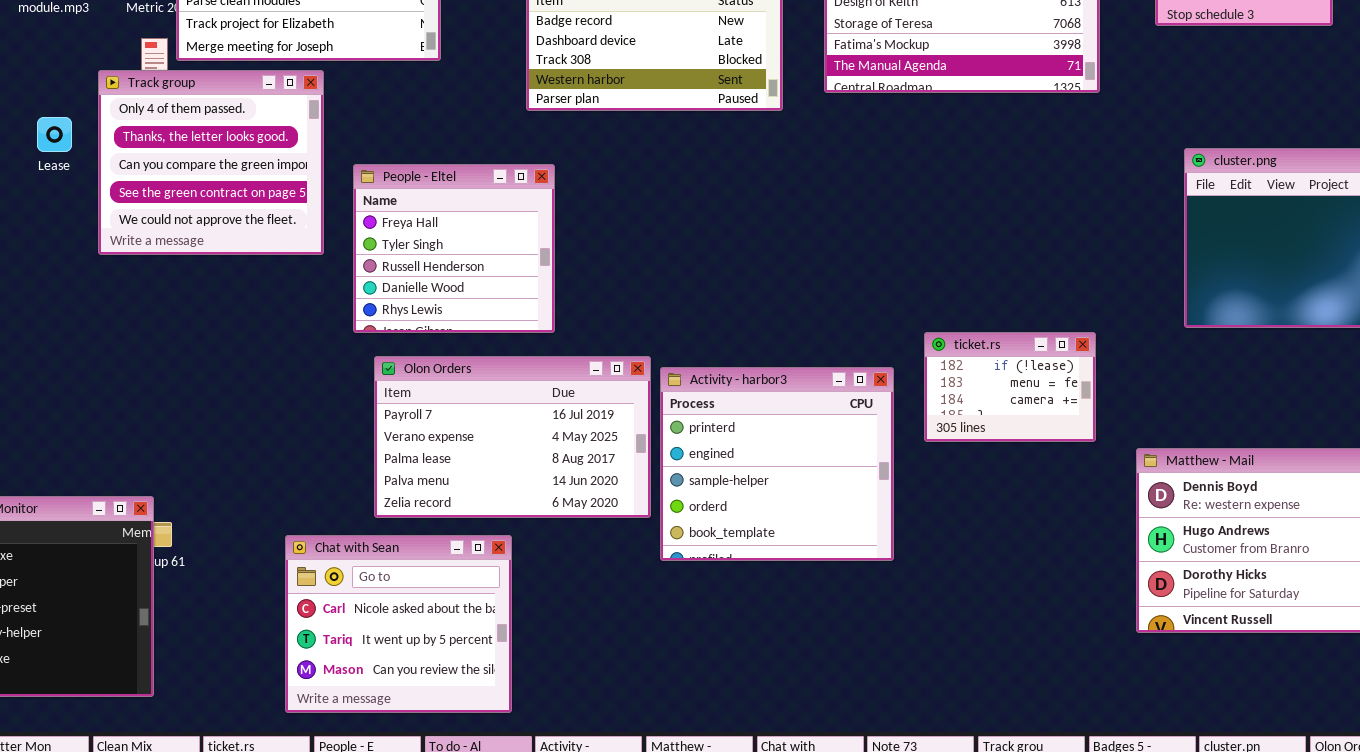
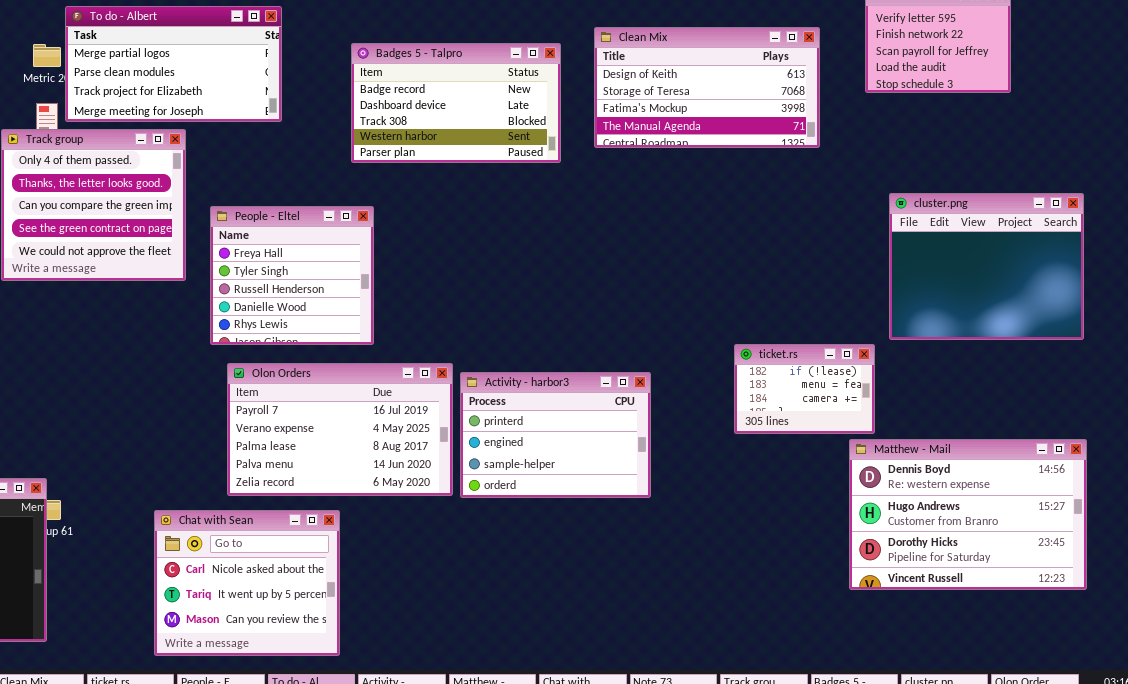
ticket.rs: [924,332,1096,442] -> [734,344,875,434], moved
Activity - harbor3: [660,367,894,561] -> [460,372,651,498], resized

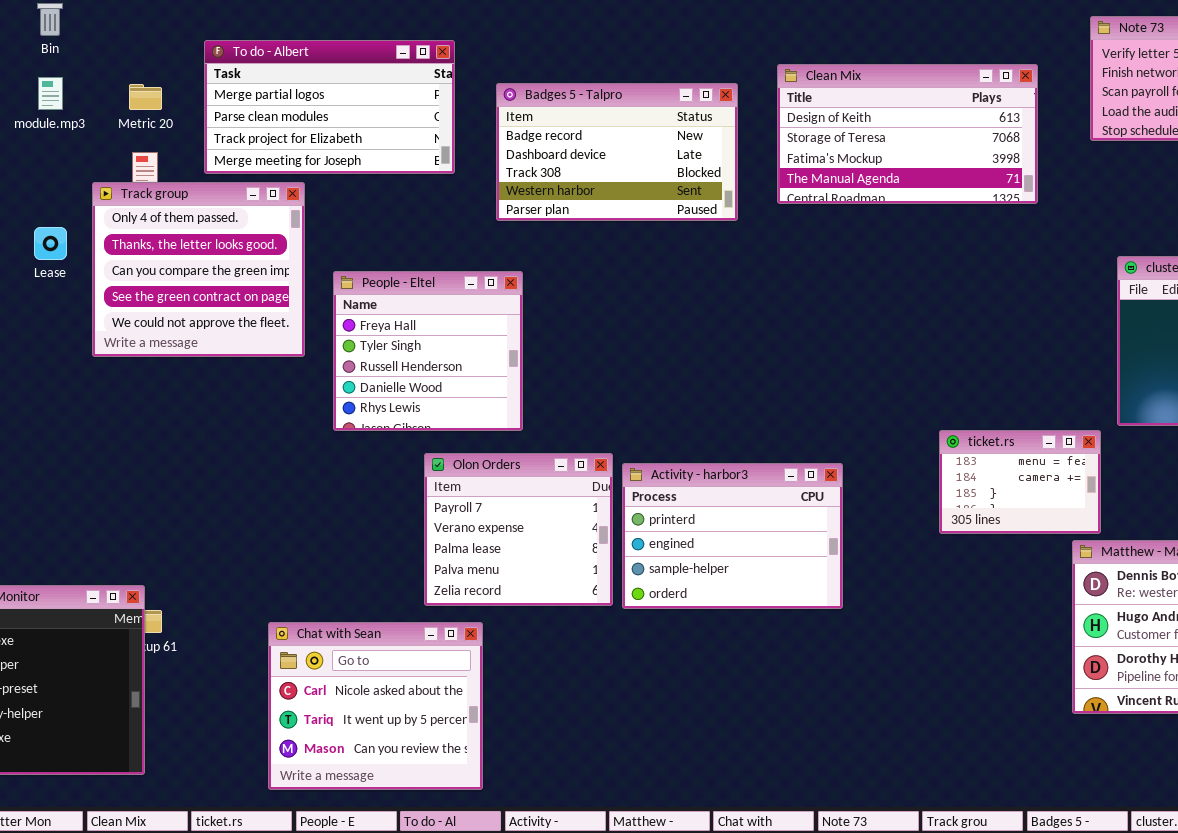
To do - Albert: [65,6,282,122] -> [204,40,455,174], moved
ticket.rs: [734,344,875,434] -> [939,430,1101,534], scrolled down 1 row
Olon Orders: [227,363,453,496] -> [424,453,613,606], resized

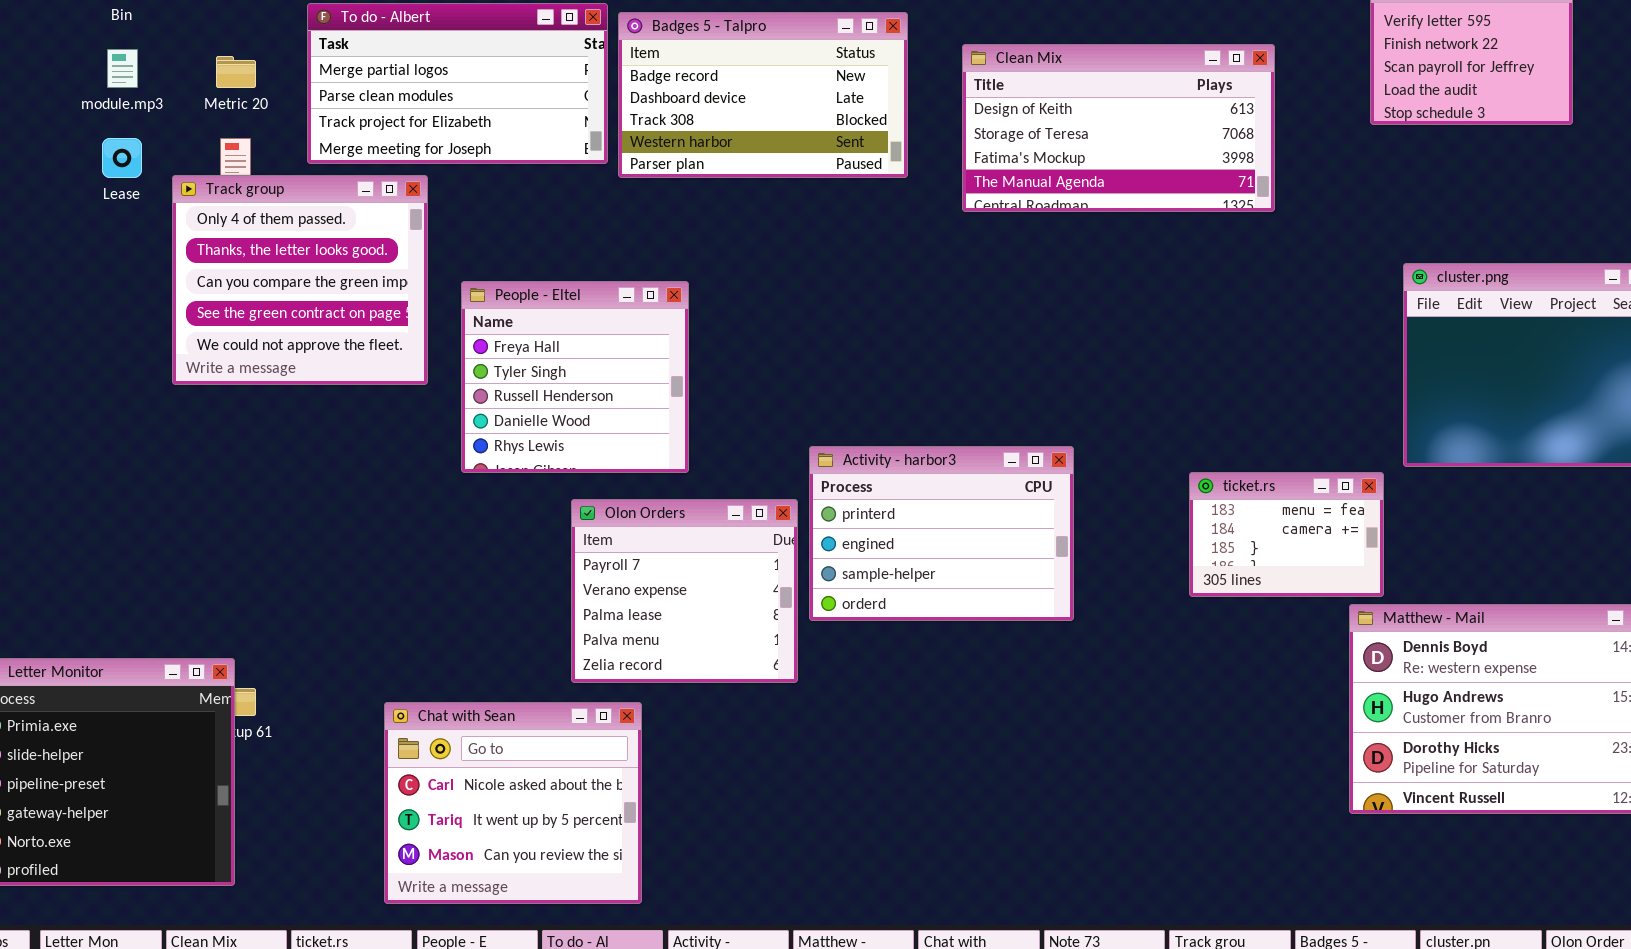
Clean Mix: [777,64,1038,204] -> [962,44,1275,212], moved
Badges 5 - Talpro: [496,83,738,221] -> [618,12,908,178], moved
Lease: [34,227,67,260] -> [102,138,142,178], moved
Activity - harbor3: [622,463,843,609] -> [809,446,1074,621], moved

